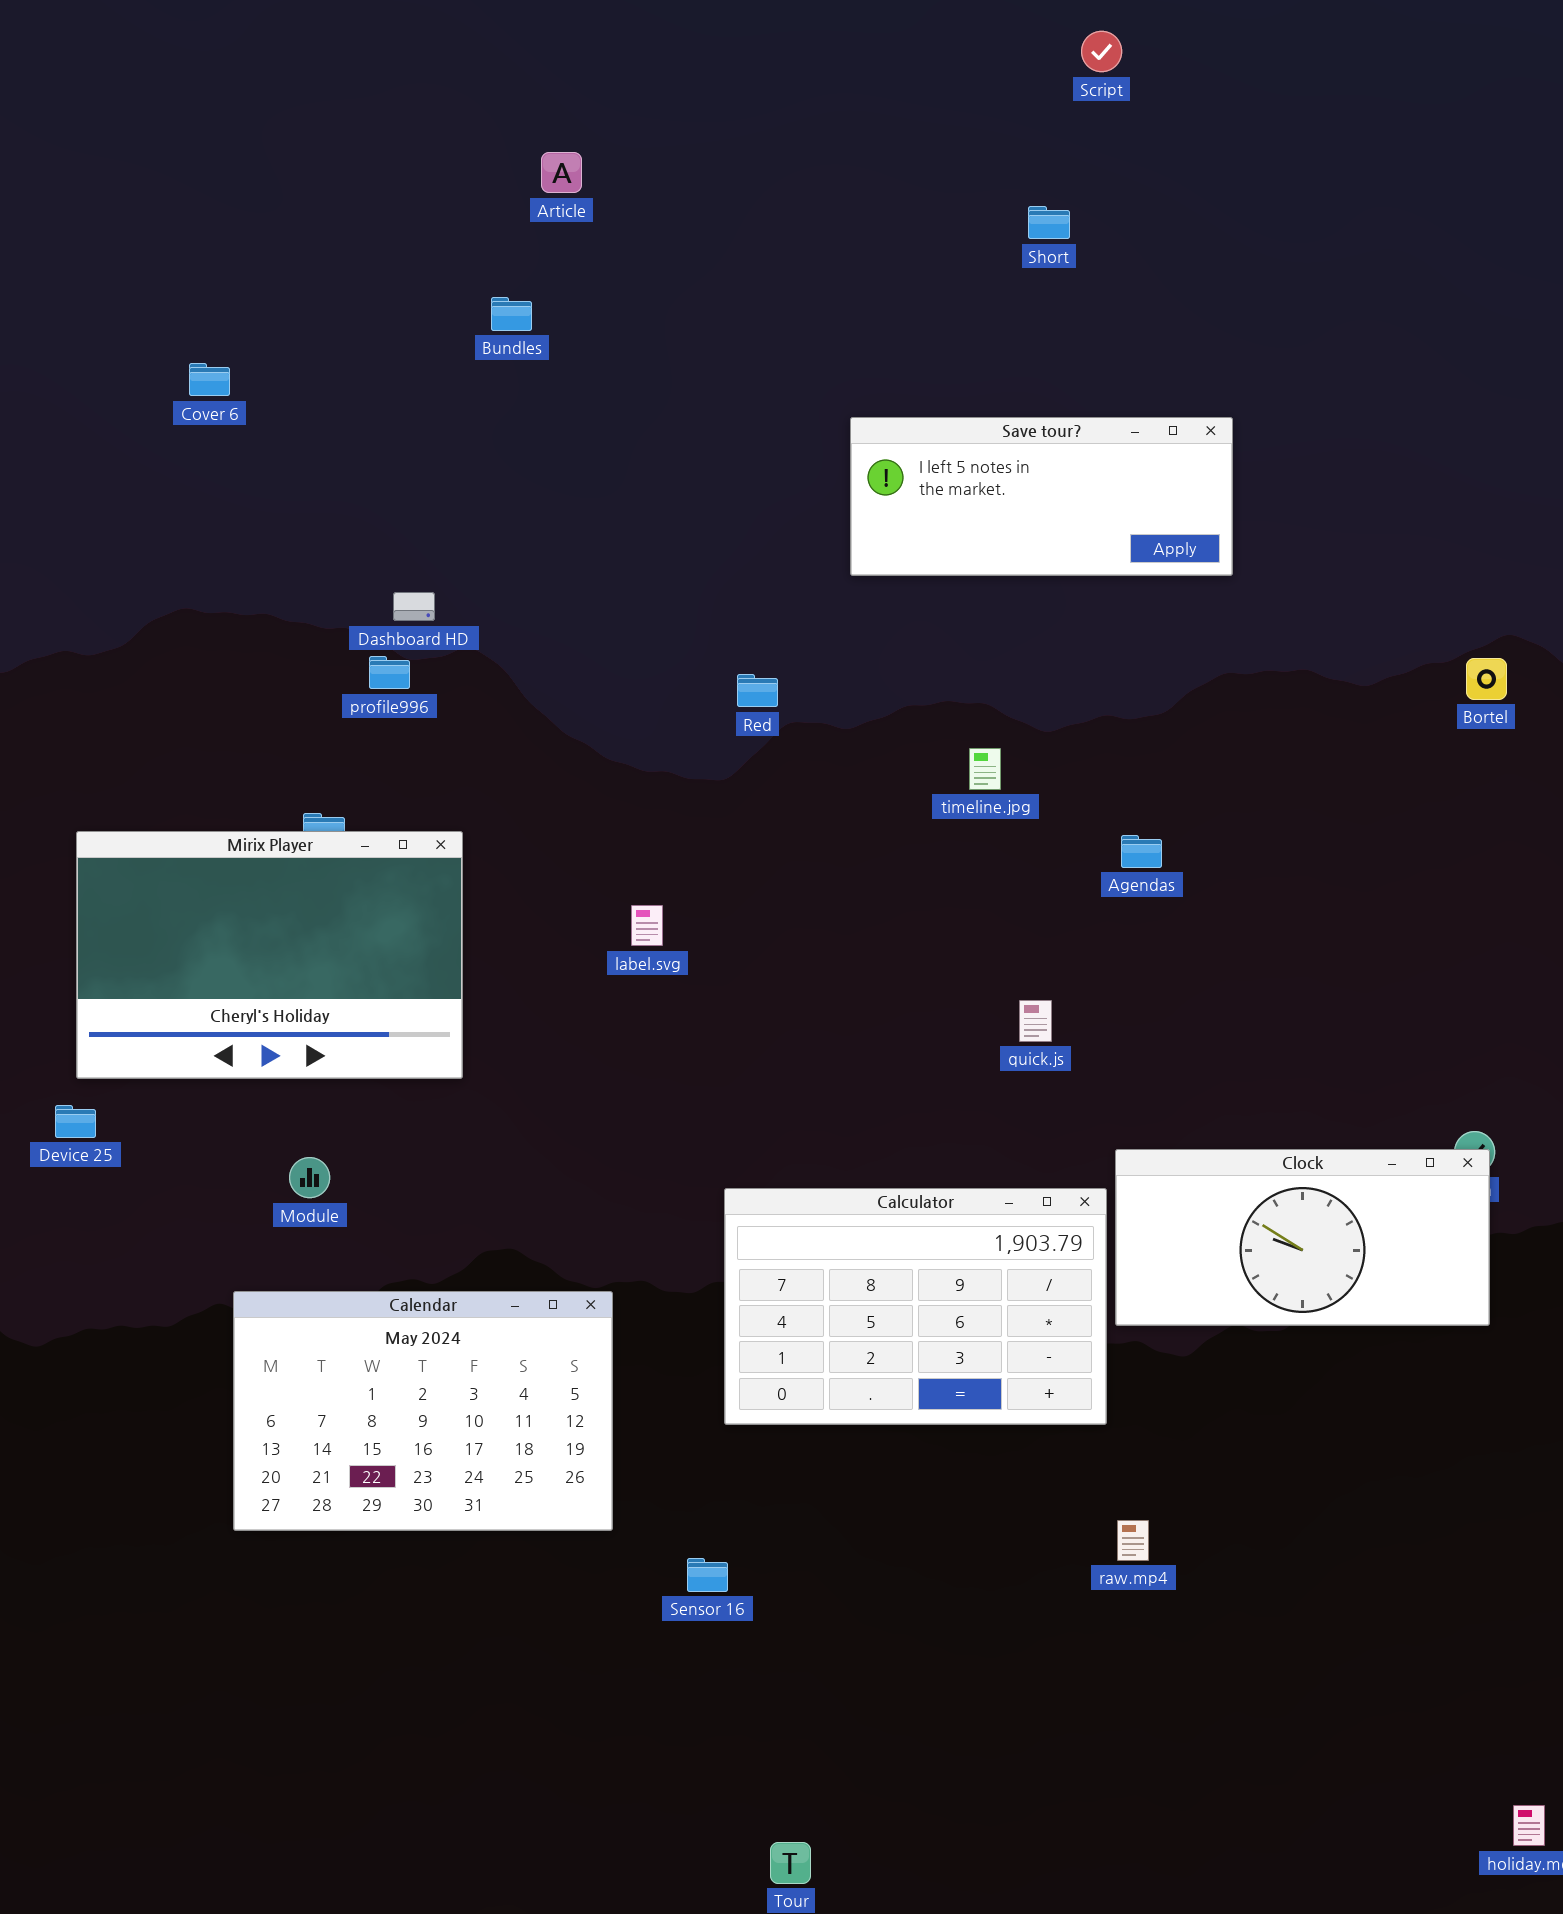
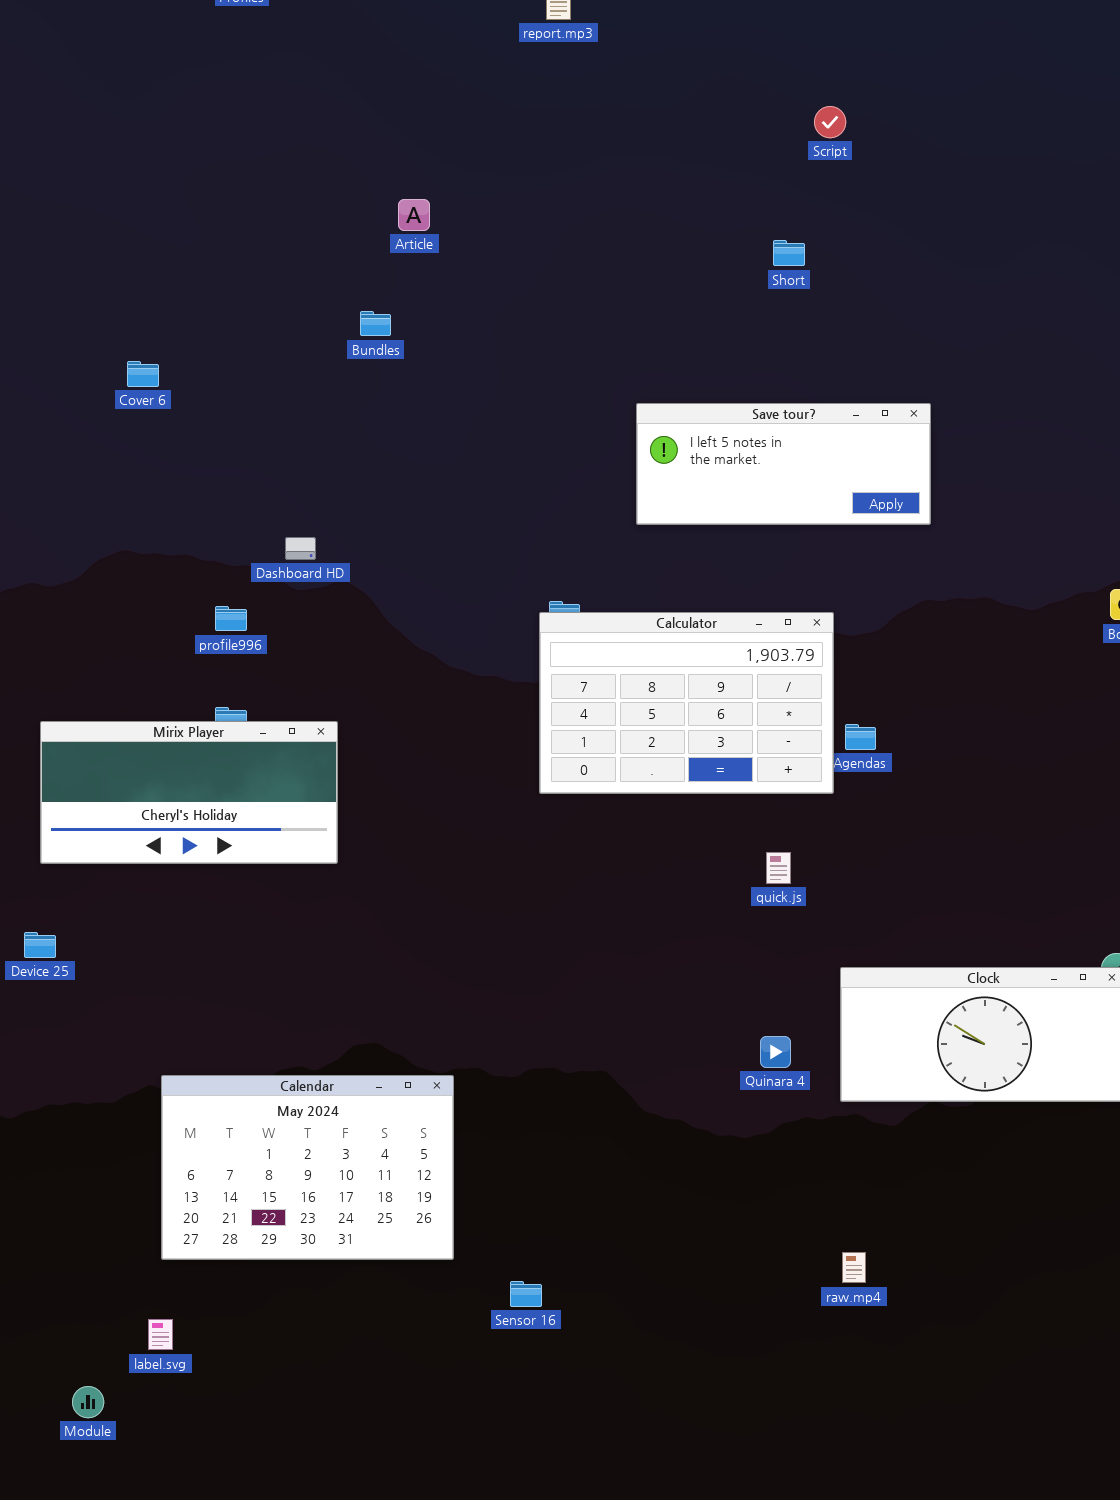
profile996: [369,656,410,689] -> [215,606,247,631], moved
Mirix Player: [76,831,463,1079] -> [40,721,338,864], resized
label.svg: [631,905,663,946] -> [148,1319,173,1350], moved
Module: [289,1157,330,1198] -> [72,1386,104,1418], moved
Calculator: [724,1188,1107,1425] -> [539,612,834,794], moved

